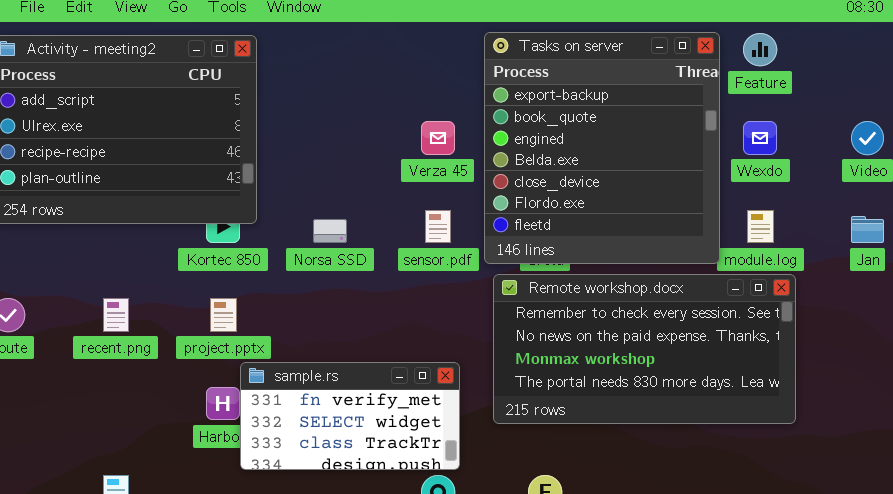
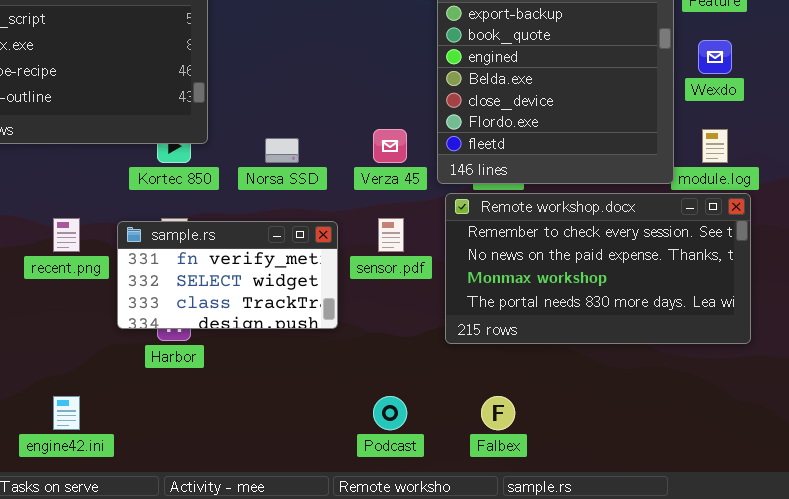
Verza 45: [421,121,455,155] -> [373,129,407,163], moved
sensor.pdf: [425,210,451,243] -> [378,218,404,252], moved
sample.rs: [240,362,460,470] -> [117,221,338,329], moved

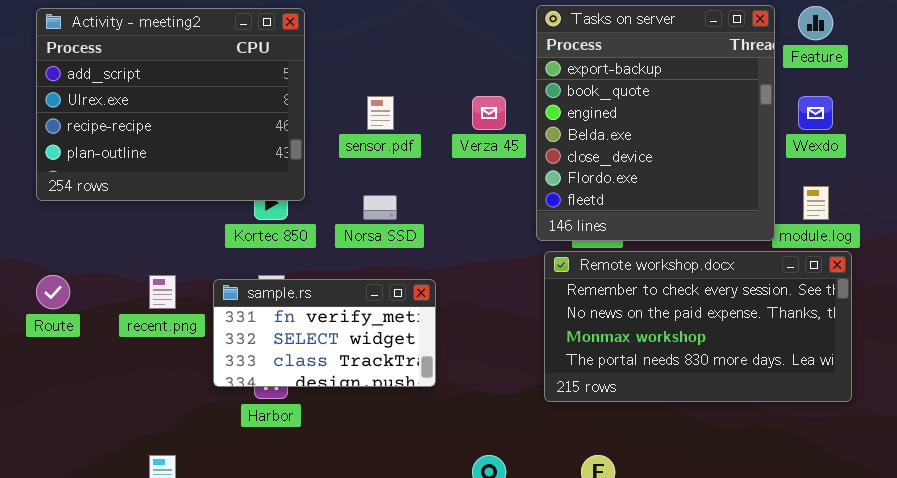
Verza 45: [373,129,407,163] -> [472,96,506,130], moved
sensor.pdf: [378,218,404,252] -> [367,96,394,130], moved

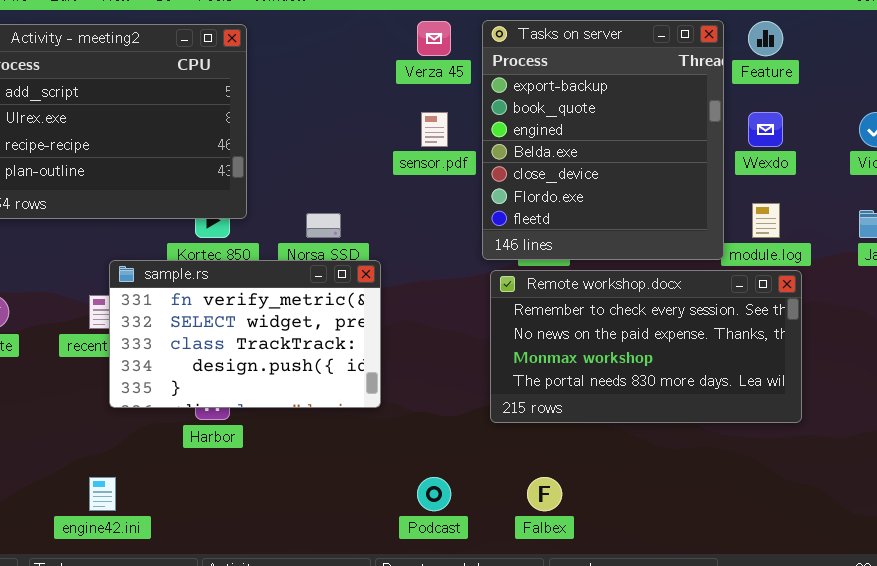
sensor.pdf: [367,96,394,130] -> [421,112,448,147], moved
Verza 45: [472,96,506,130] -> [417,21,451,56], moved
sample.rs: [213,279,436,387] -> [109,260,381,408], resized

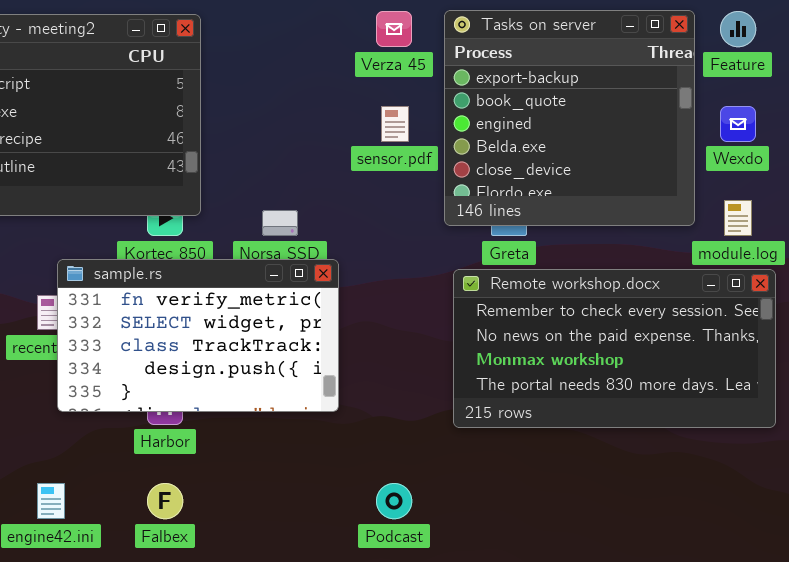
Tasks on server: [482,20,724,260] -> [444,10,695,226], resized
Falbex: [527,477,562,511] -> [147,483,183,519], moved

